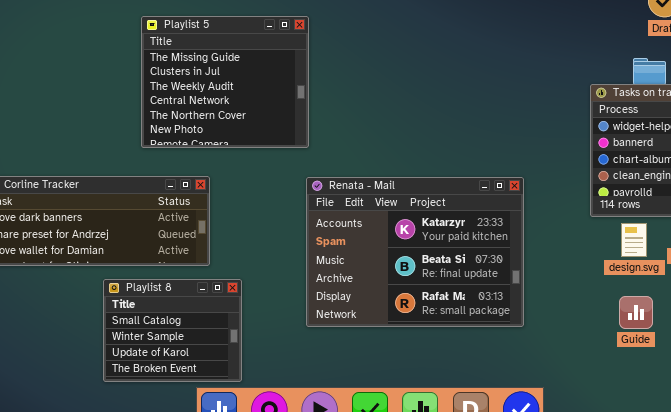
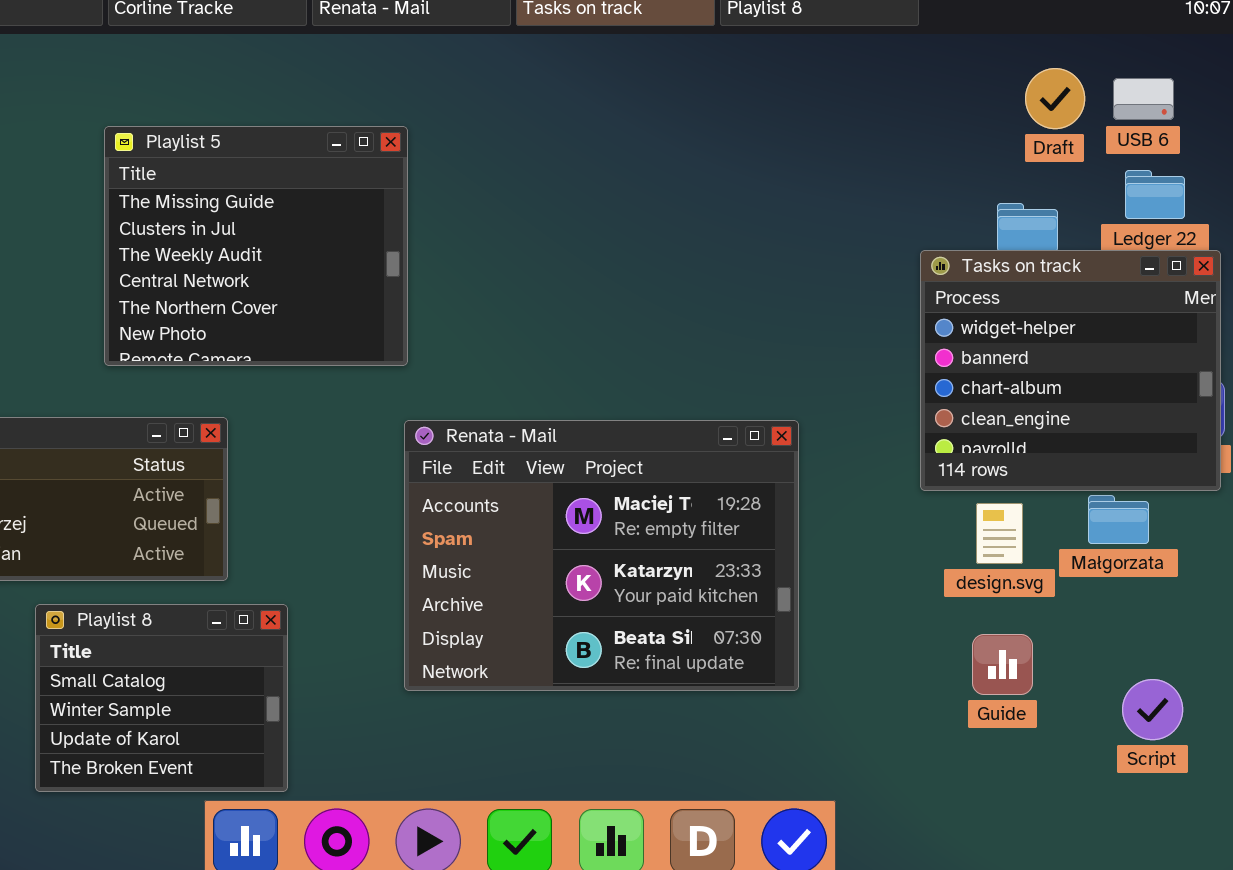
Renata - Mail: [306,177,524,327] -> [404,420,799,691], scrolled up 1 row

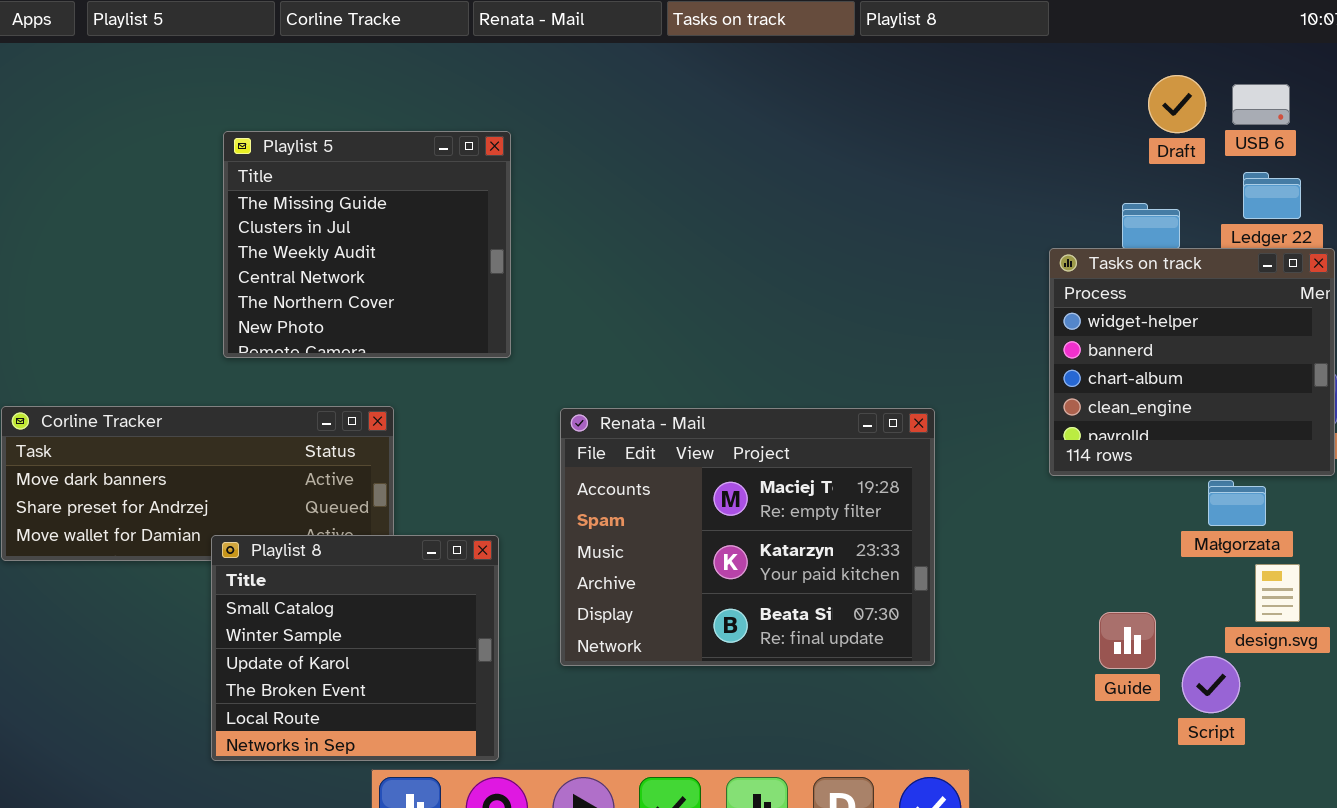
Playlist 5: [104,126,408,366] -> [223,131,511,358], moved
design.svg: [976,503,1023,564] -> [1255,564,1300,622], moved
Playlist 8: [35,604,288,792] -> [211,535,499,761], resized
Script: [1122,679,1183,740] -> [1182,656,1240,713], moved

